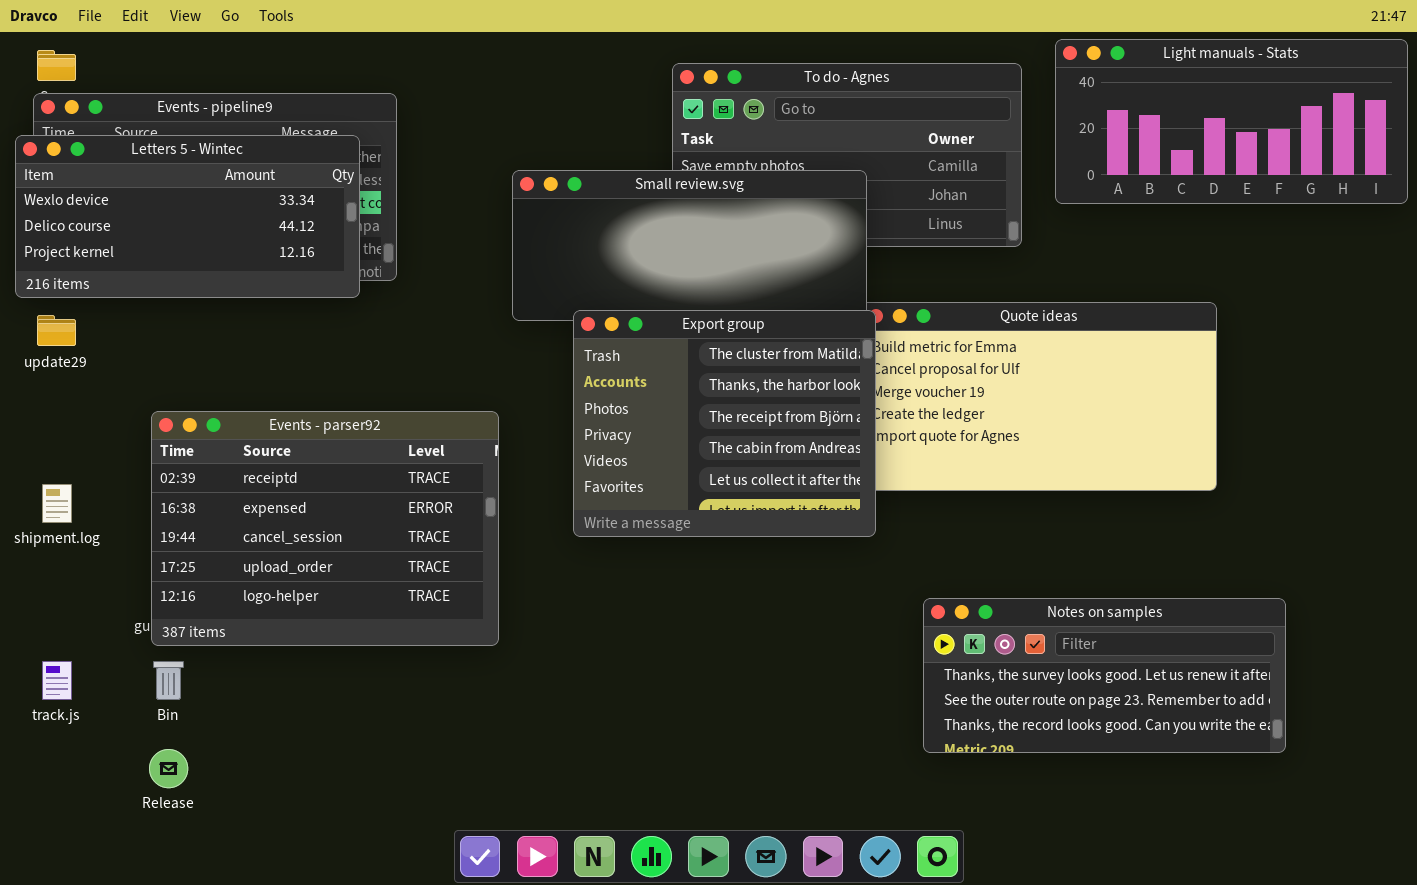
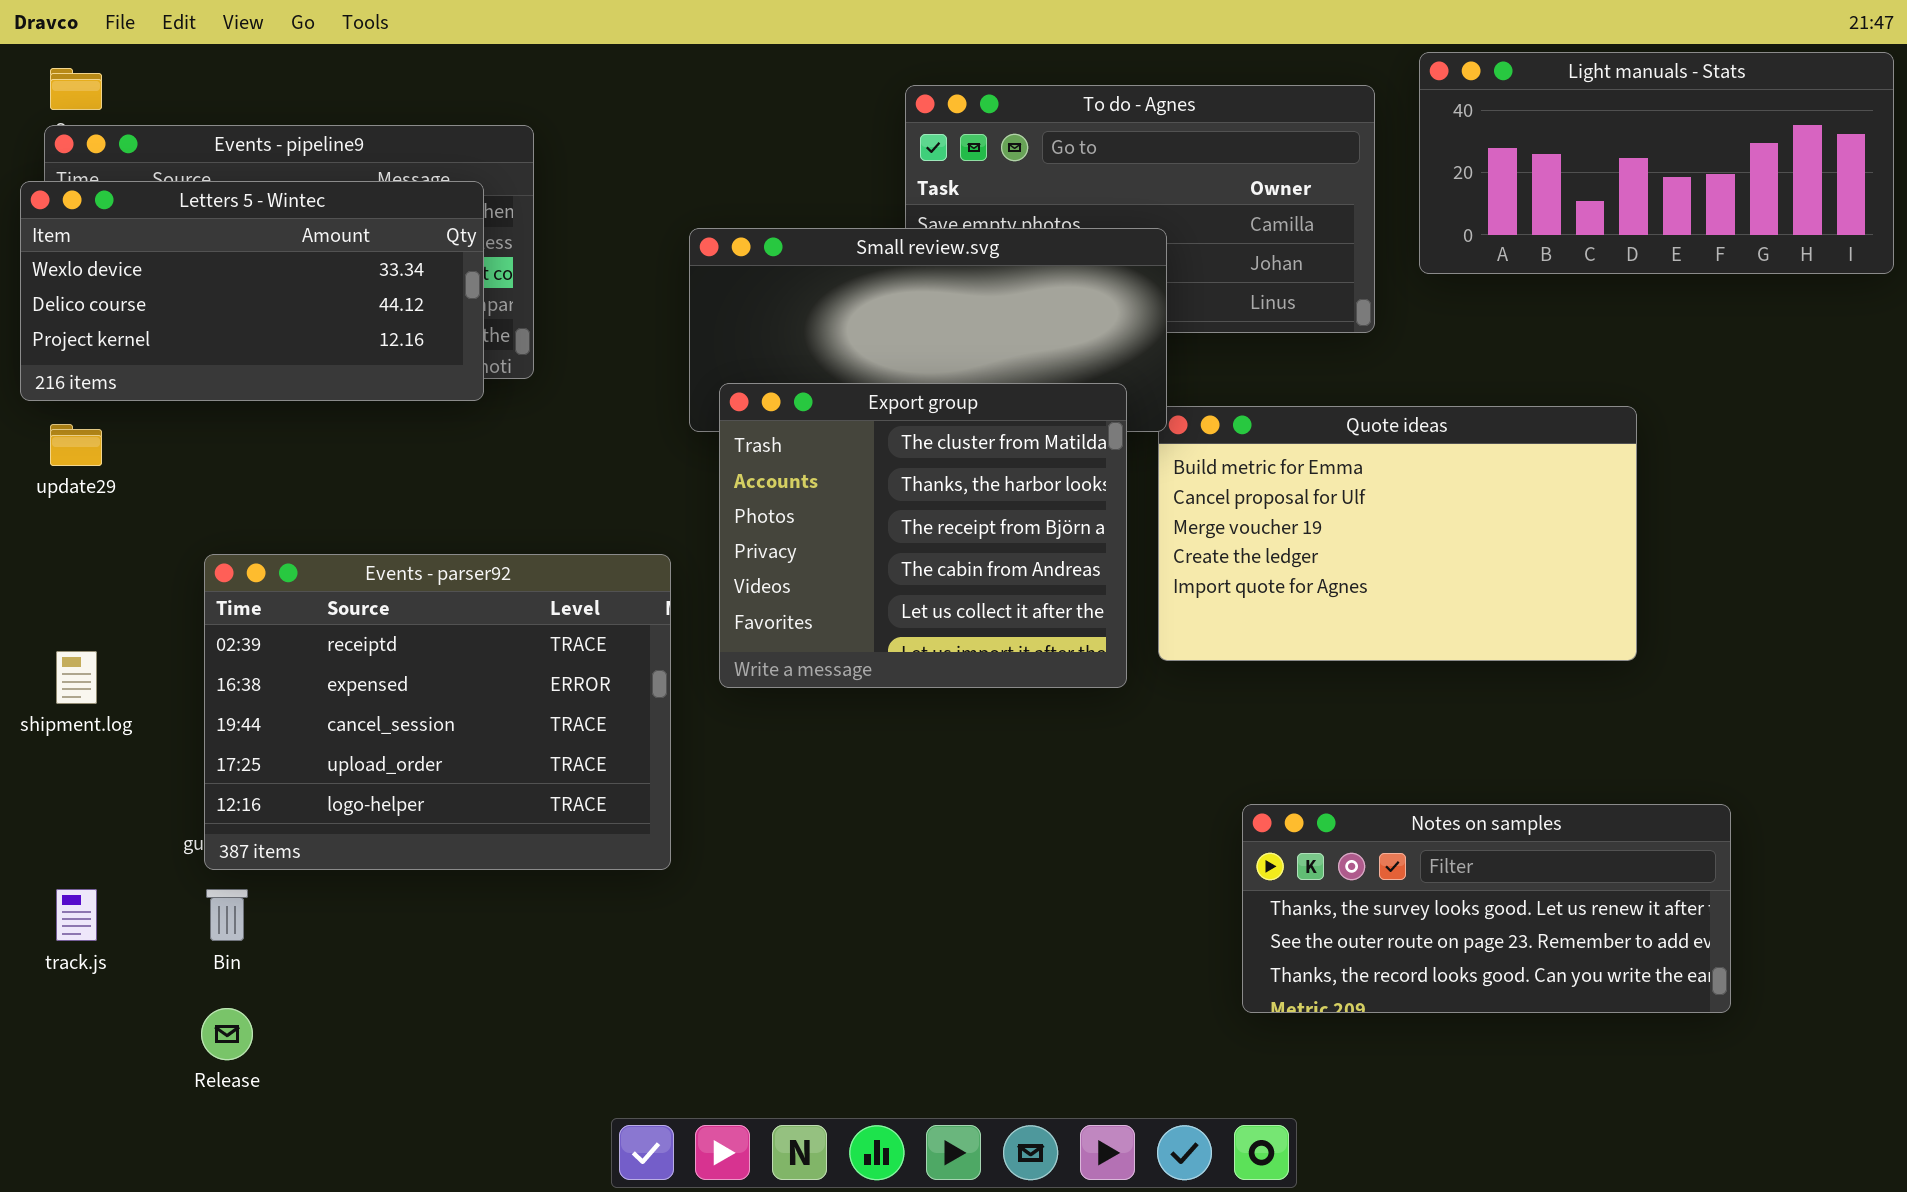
Export group: [573,310,876,537] -> [719,383,1127,688], moved

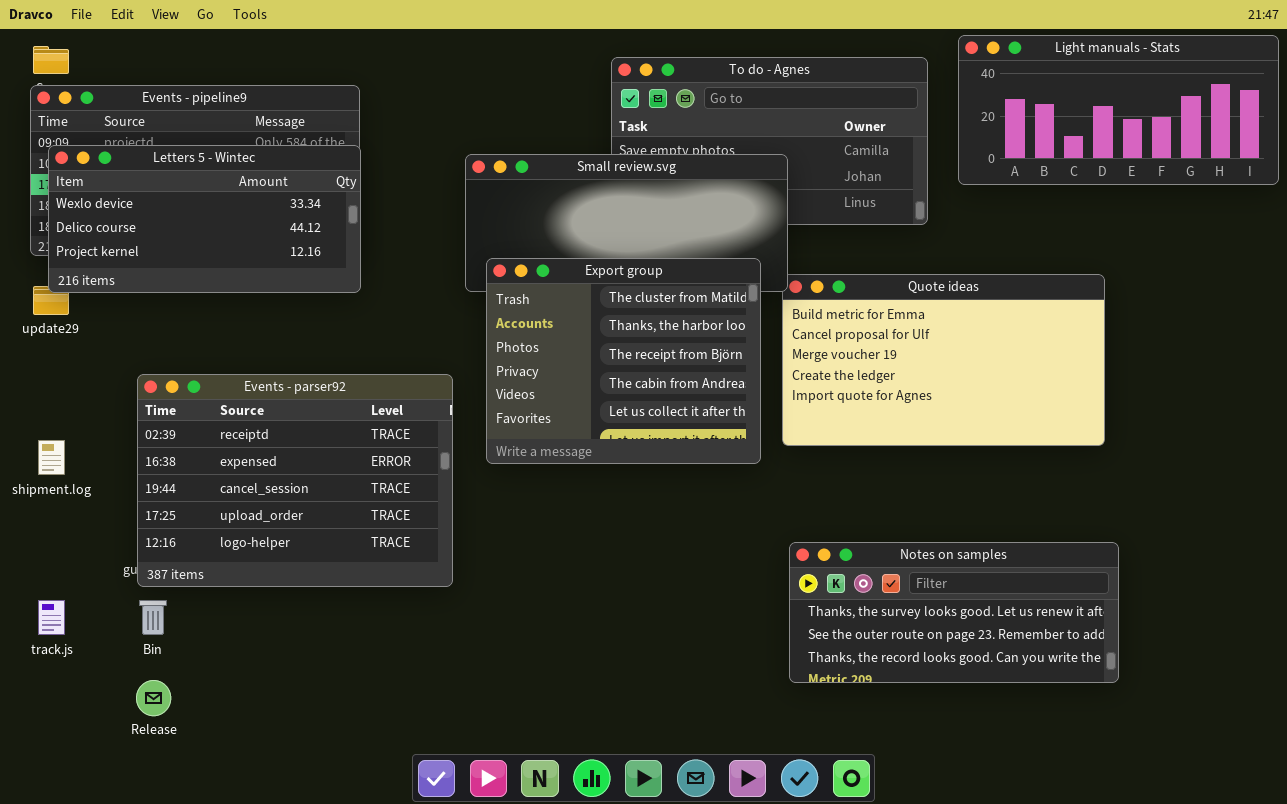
Letters 5 - Wintec: [20,181,484,401] -> [48,145,361,293], moved
Notes on samples: [1242,804,1731,1013] -> [789,542,1119,683], moved

